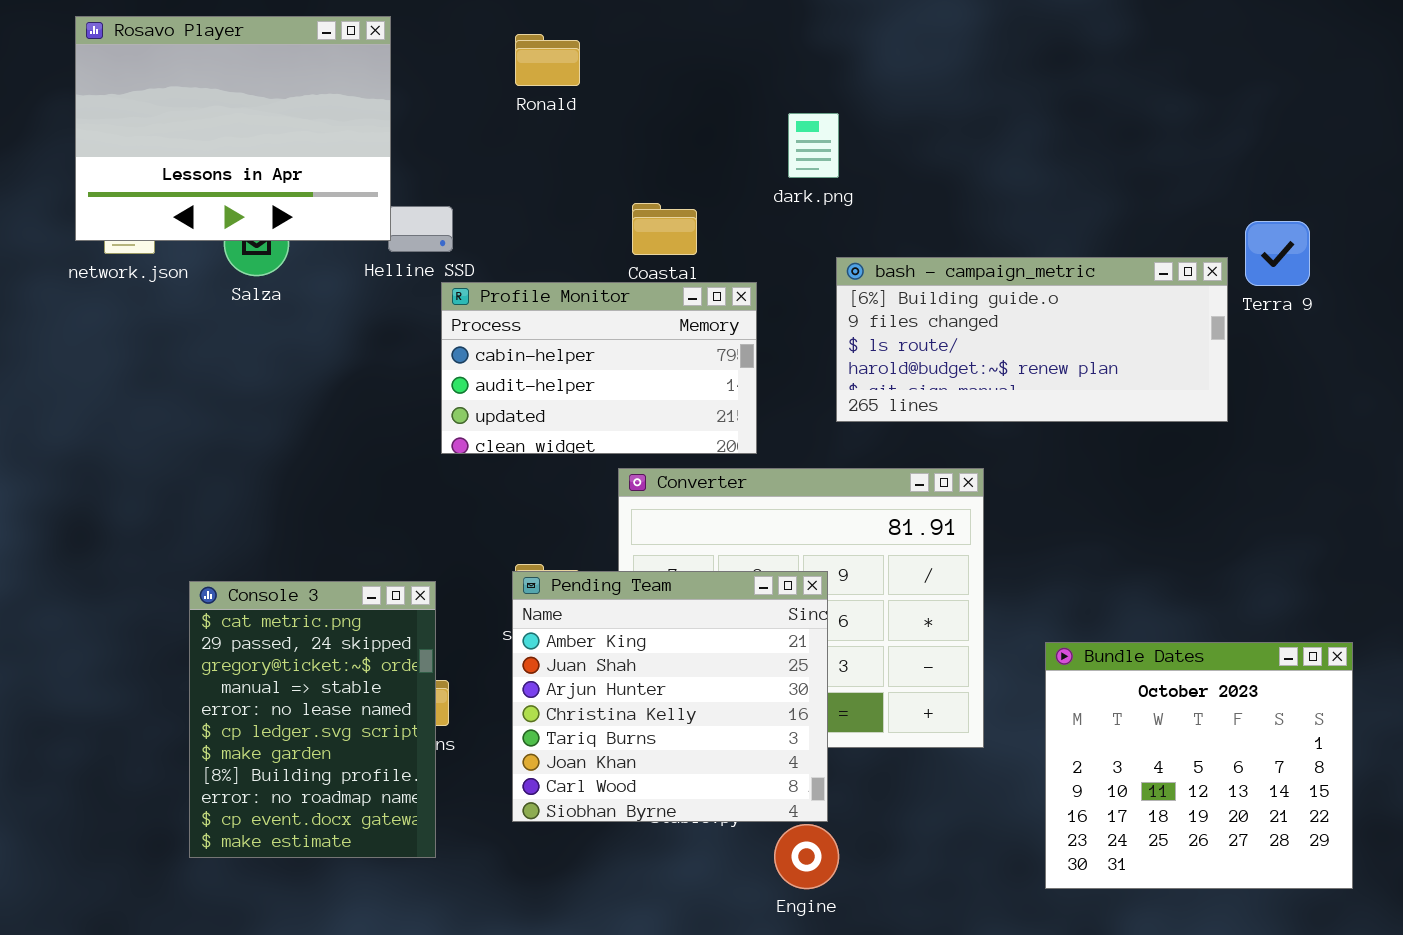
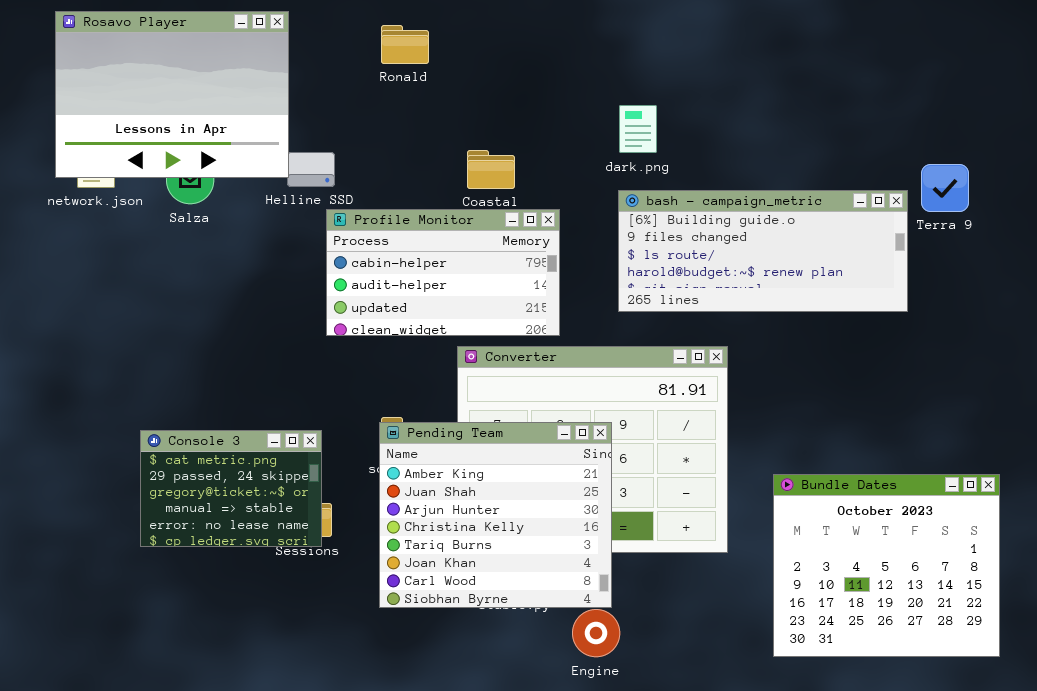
dark.png: [788,113,839,178] -> [619,105,657,153], moved
Console 3: [189,581,436,858] -> [140,430,322,547], resized

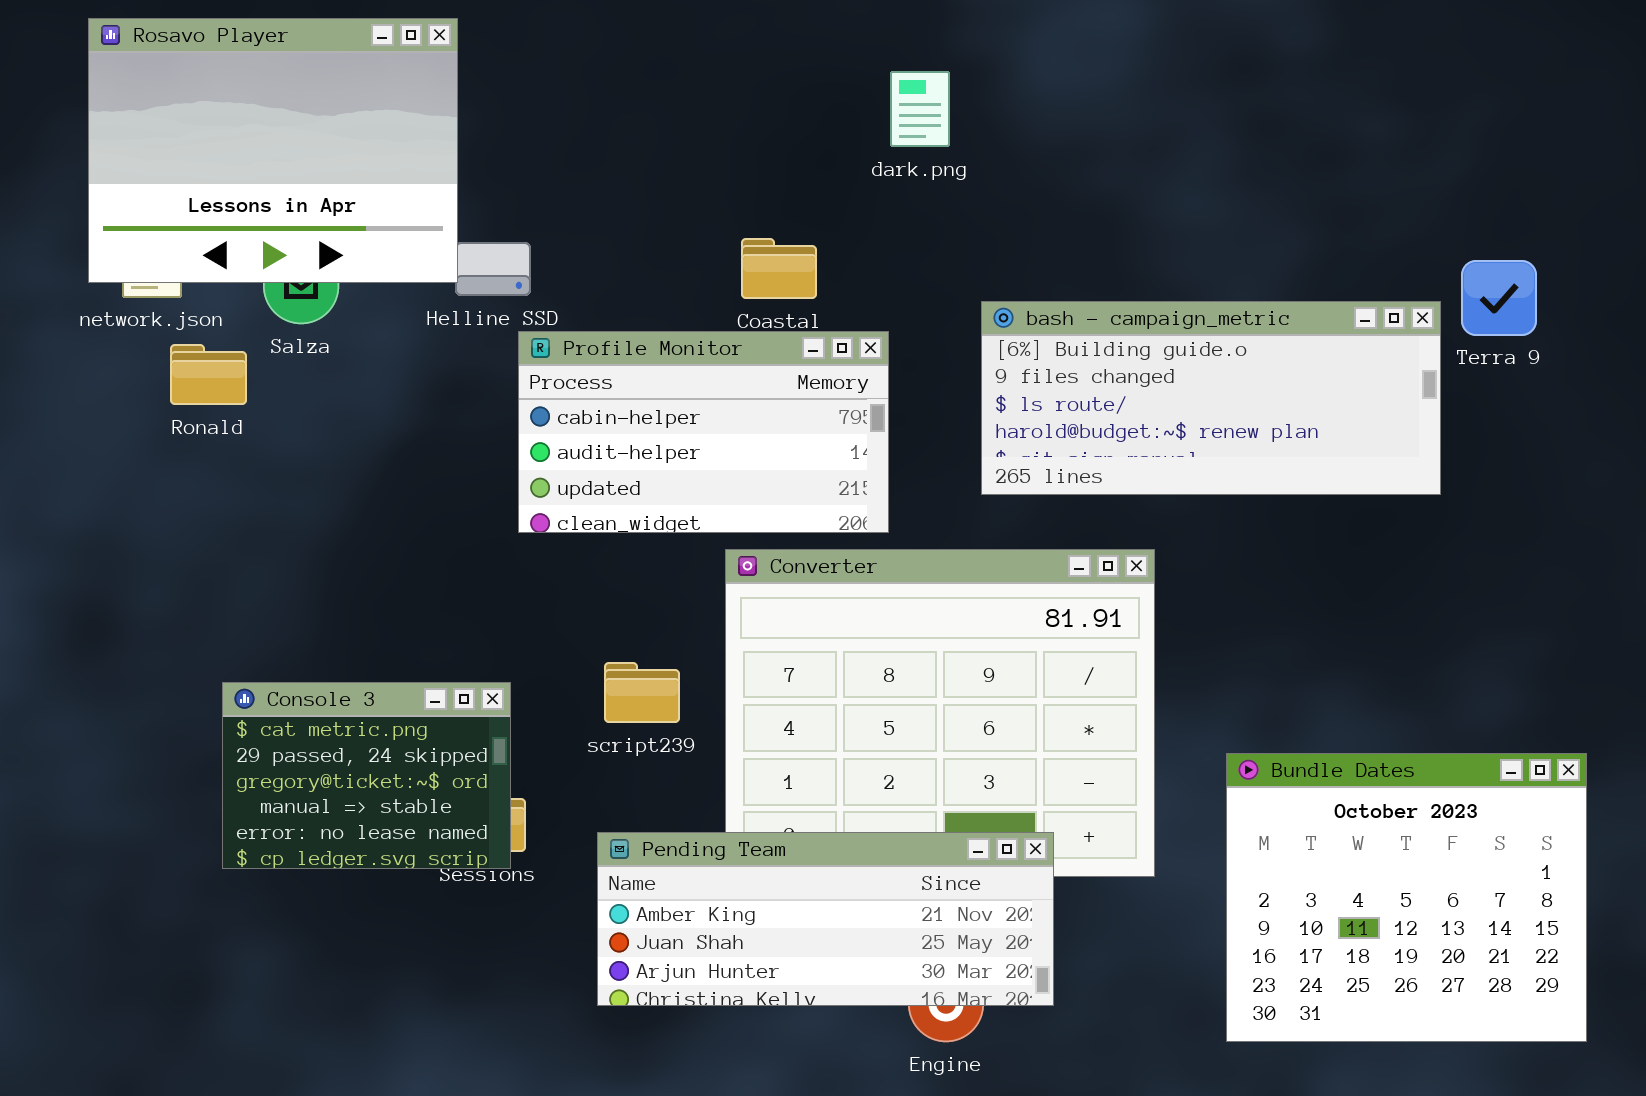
Ronald: [381,25,429,64] -> [170,344,247,405], moved
dark.png: [619,105,657,153] -> [890,71,950,147], moved
Pending Team: [379,422,612,608] -> [597,832,1054,1006], moved, resized

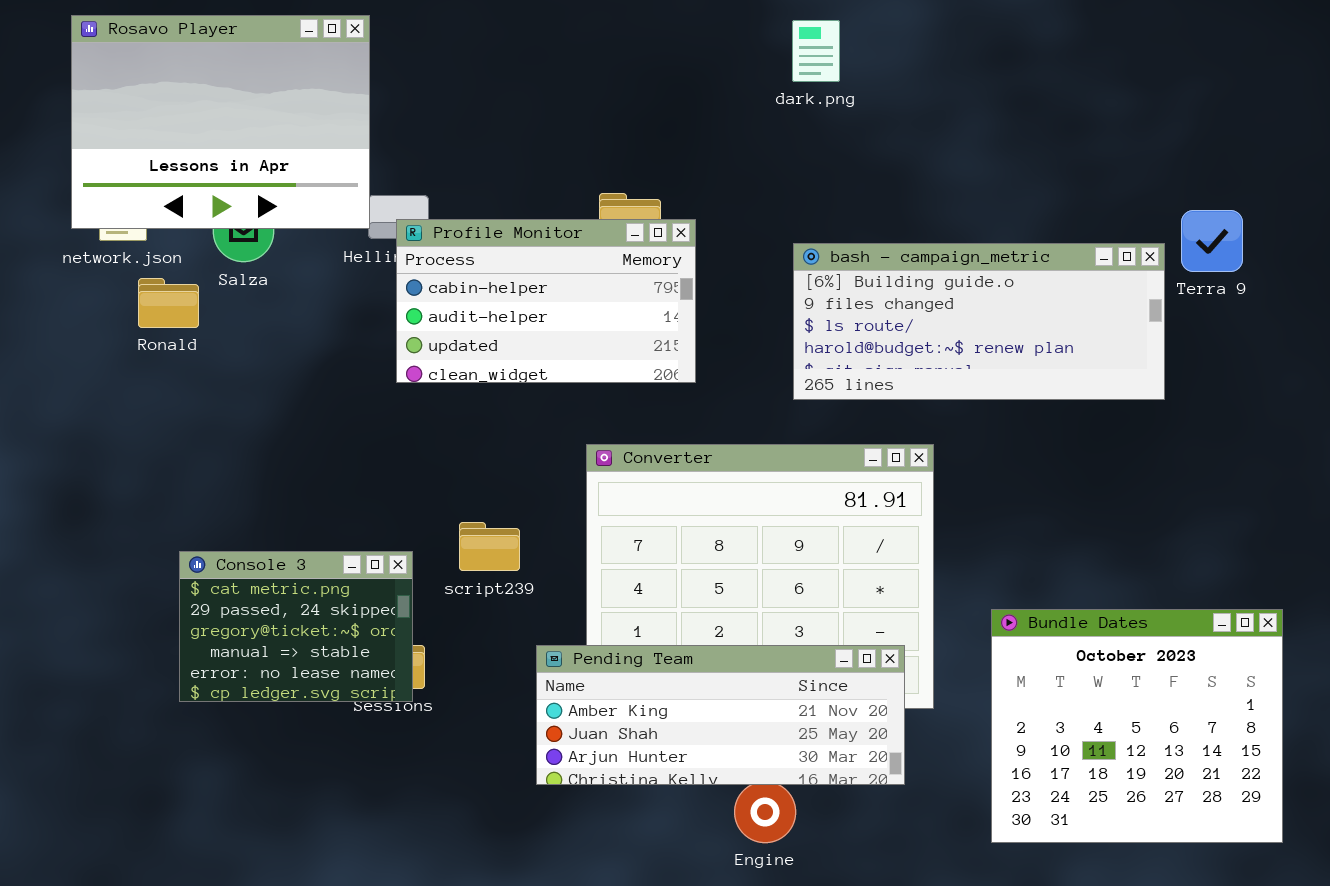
dark.png: [890,71,950,147] -> [792,20,840,82], moved
Profile Monitor: [518,331,889,533] -> [396,219,696,383], moved
script239: [604,662,680,723] -> [459,522,520,571], moved
Pending Team: [597,832,1054,1006] -> [536,645,905,785], moved

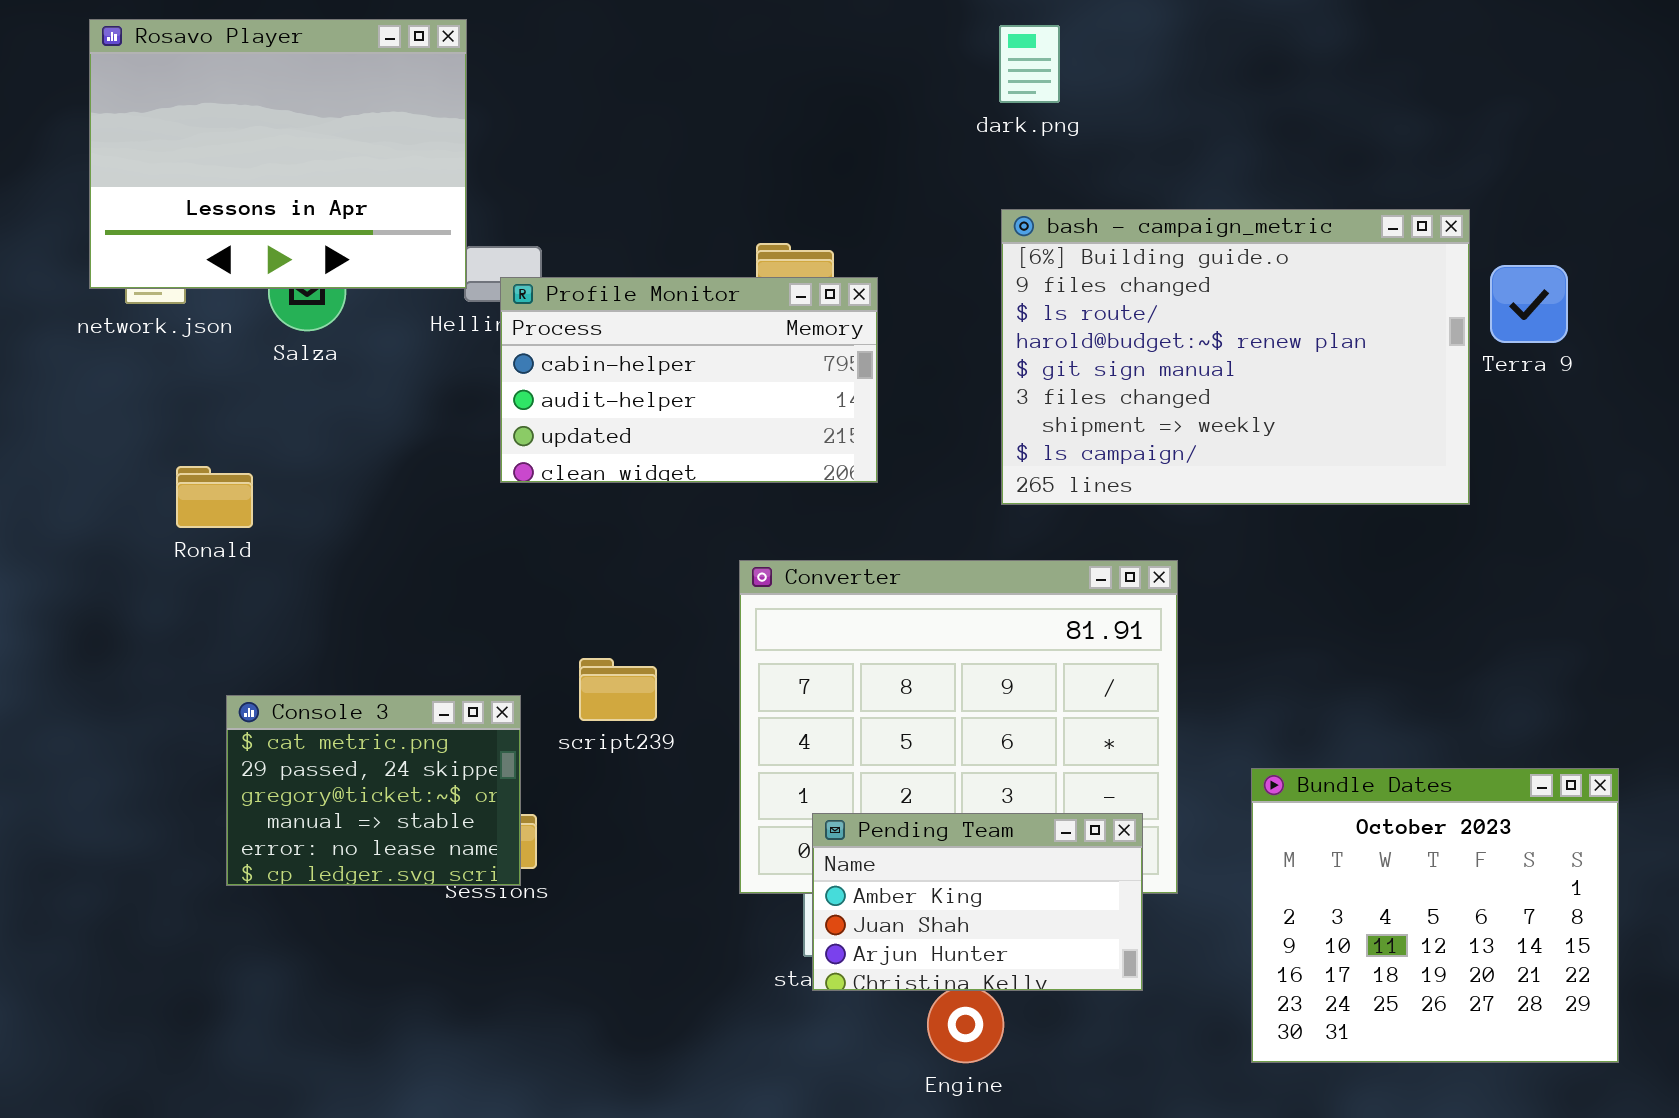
bash - campaign_metric: [793,243,1165,400] -> [1001,209,1470,505], resized
Ronald: [138,278,199,328] -> [176,466,253,528], moved
Pending Team: [536,645,905,785] -> [812,813,1143,991], resized

